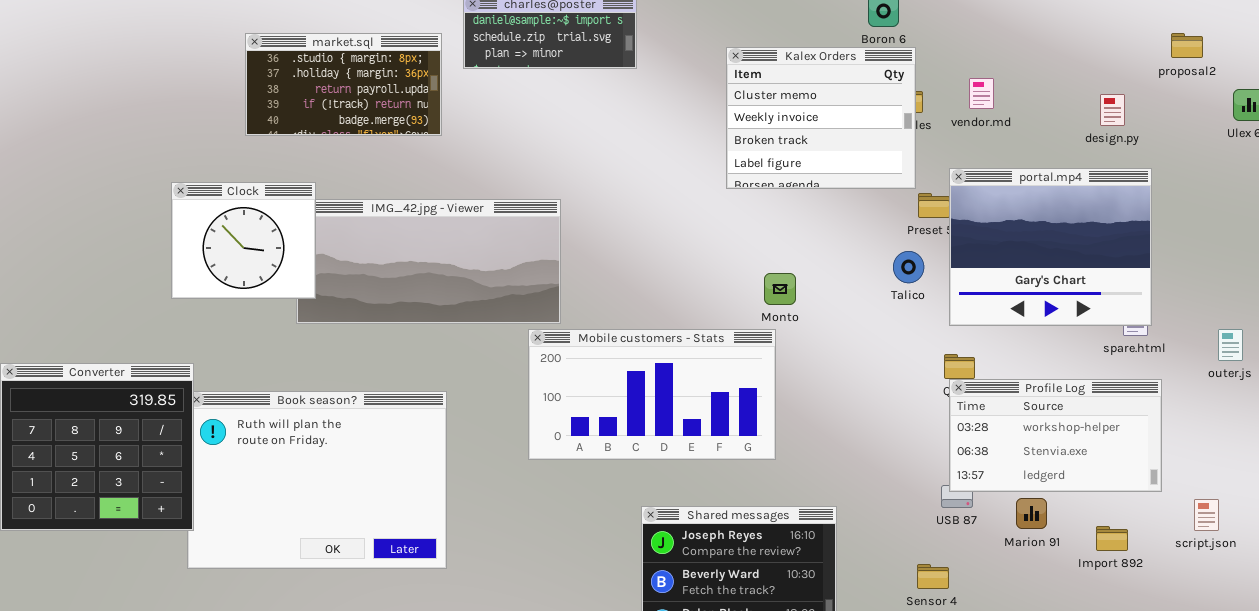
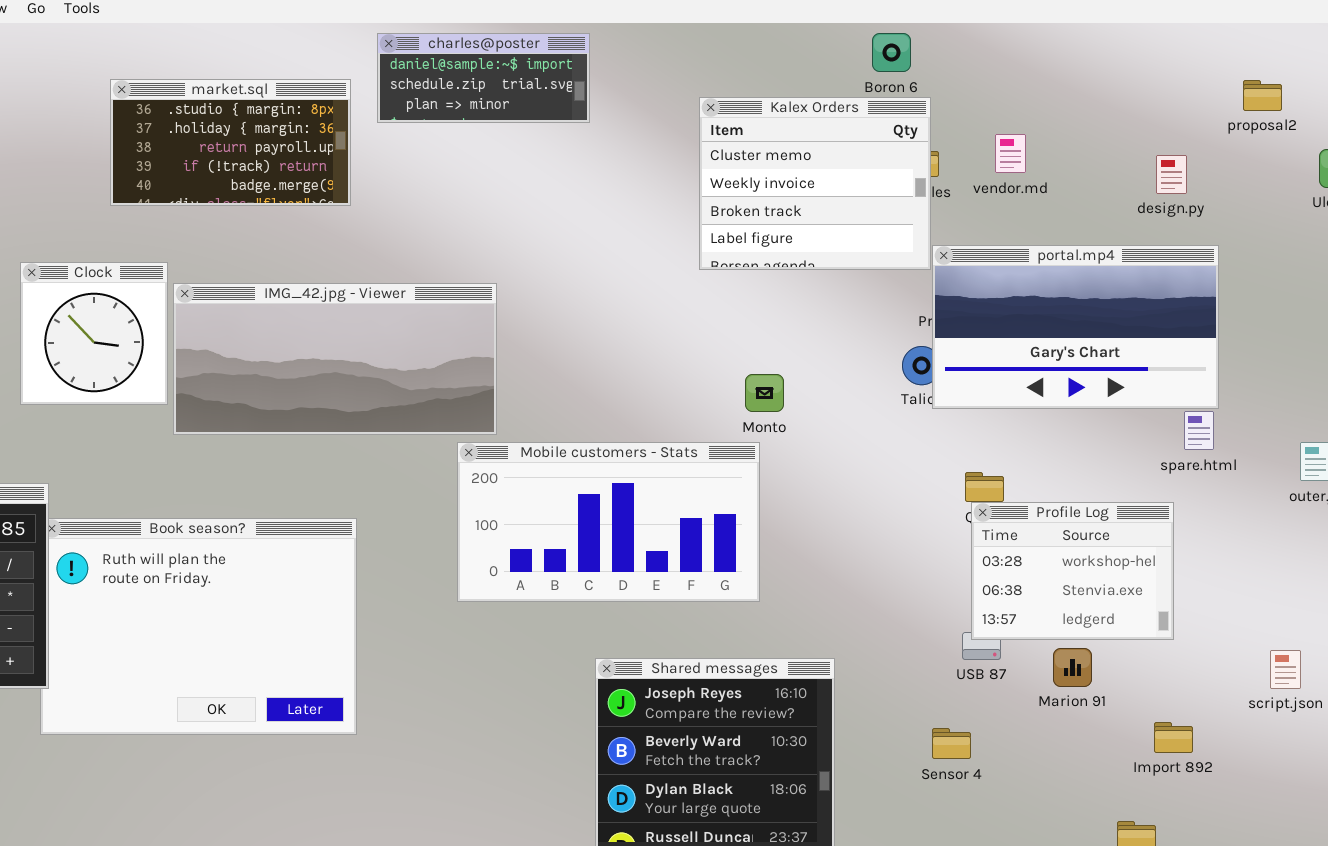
portal.mp4: [949,168,1152,326] -> [932,245,1219,409], resized
Clock: [171,182,316,299] -> [20,262,168,405], resized
Profile Log: [949,379,1162,492] -> [971,502,1174,640], resized
Import 892: [1096,526,1128,551] -> [1154,722,1193,753], moved

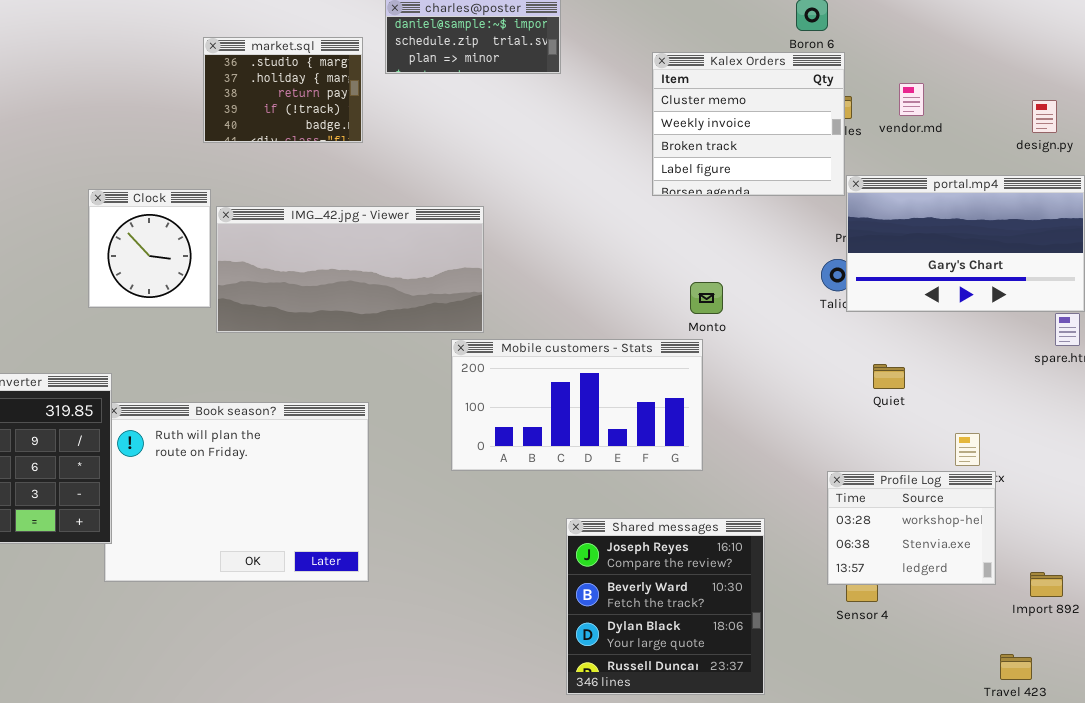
market.sql: [110,79,351,206] -> [203,37,363,143], resized
Profile Log: [971,502,1174,640] -> [827,471,996,585], moved

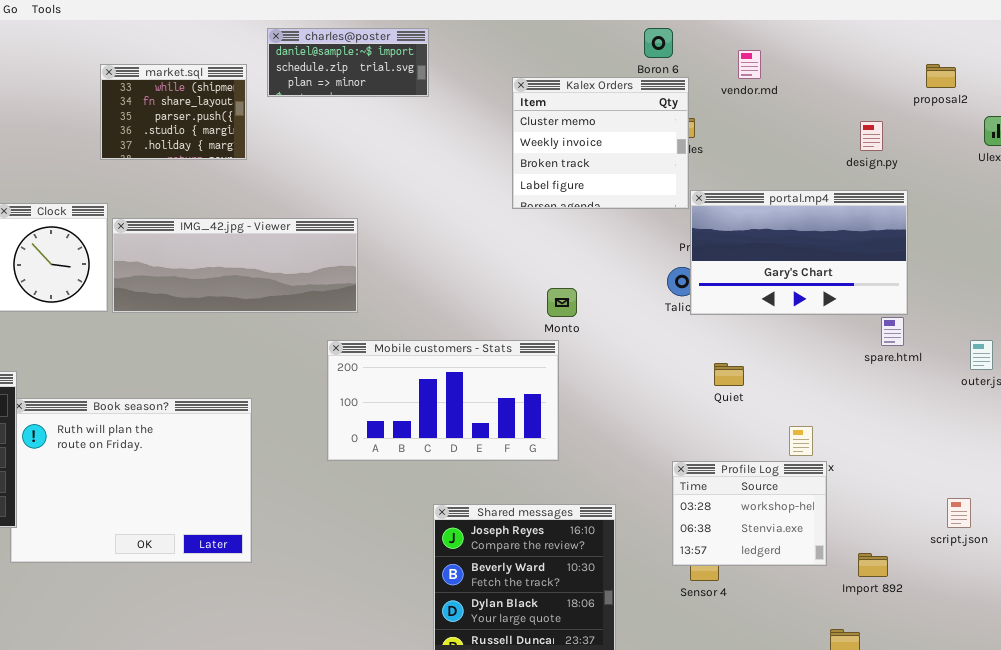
market.sql: [203,37,363,143] -> [100,64,247,160], scrolled up 3 rows
vendor.md: [899,83,924,116] -> [738,50,761,79], moved
IMG_42.jpg - Viewer: [216,206,484,333] -> [112,218,358,313], resized

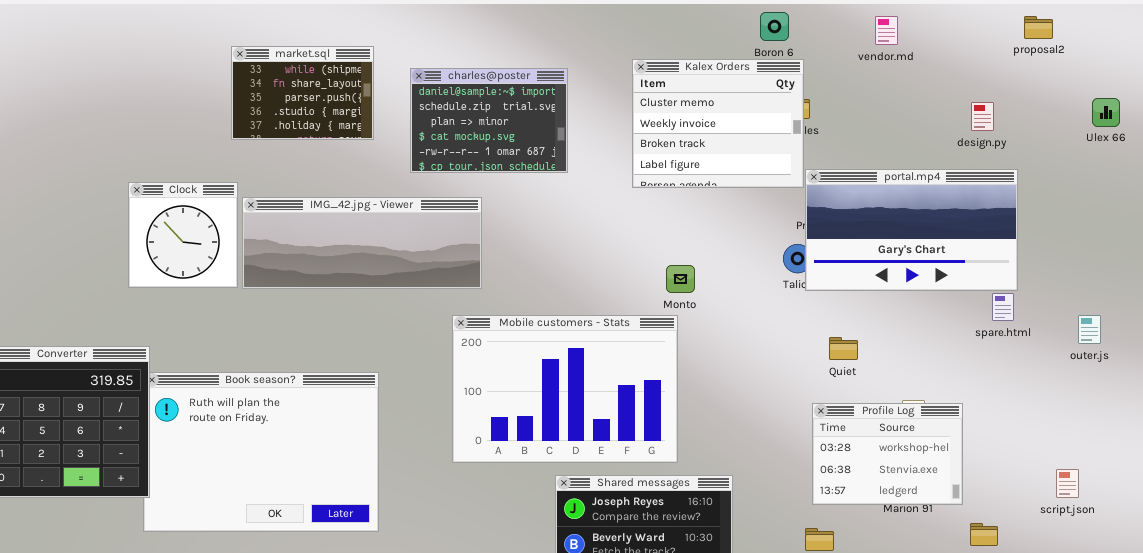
charles@poster: [267,28,429,97] -> [410,68,568,173], moved, resized
vendor.md: [738,50,761,79] -> [875,16,898,45], moved
proposal2: [926,64,956,88] -> [1024,16,1053,39], moved
Mobile customers - Stats: [327,340,559,461] -> [452,315,678,463], resized
Profile Log: [672,461,827,566] -> [812,403,963,505], moved

